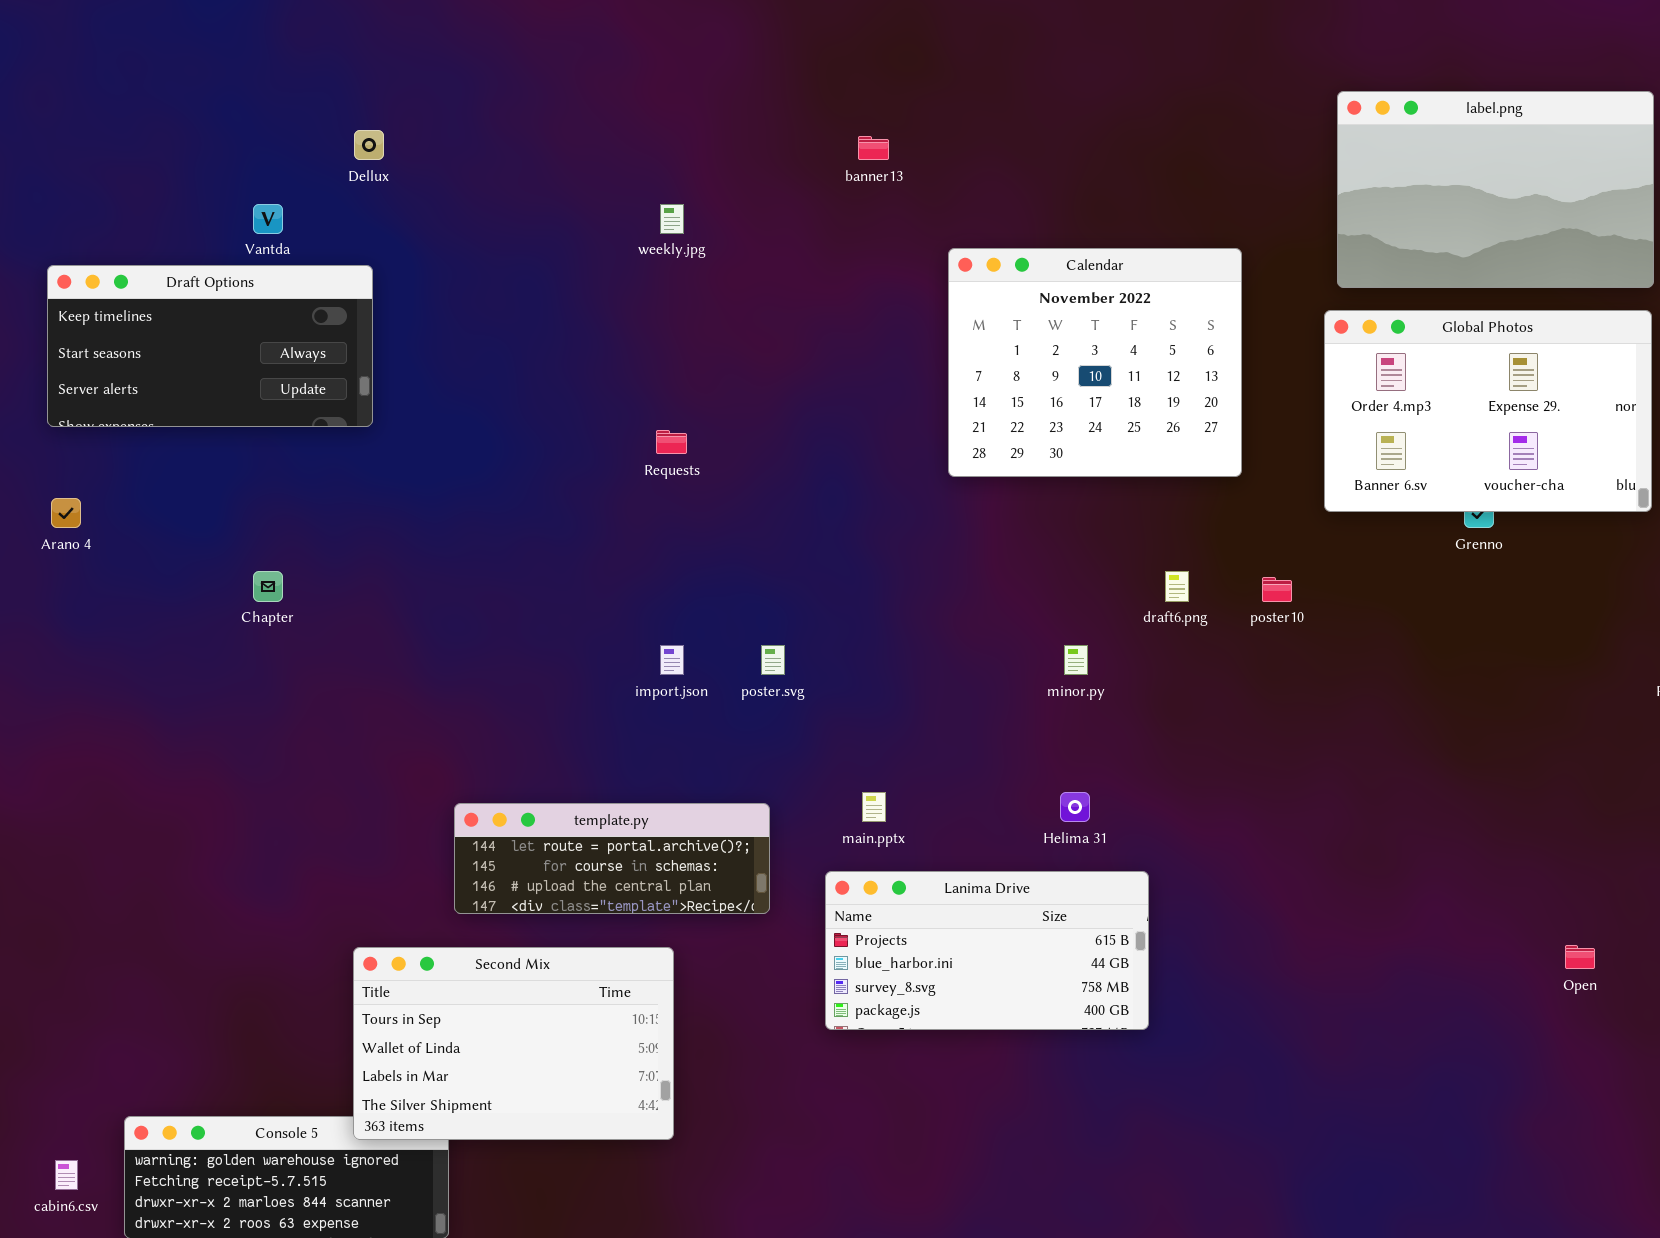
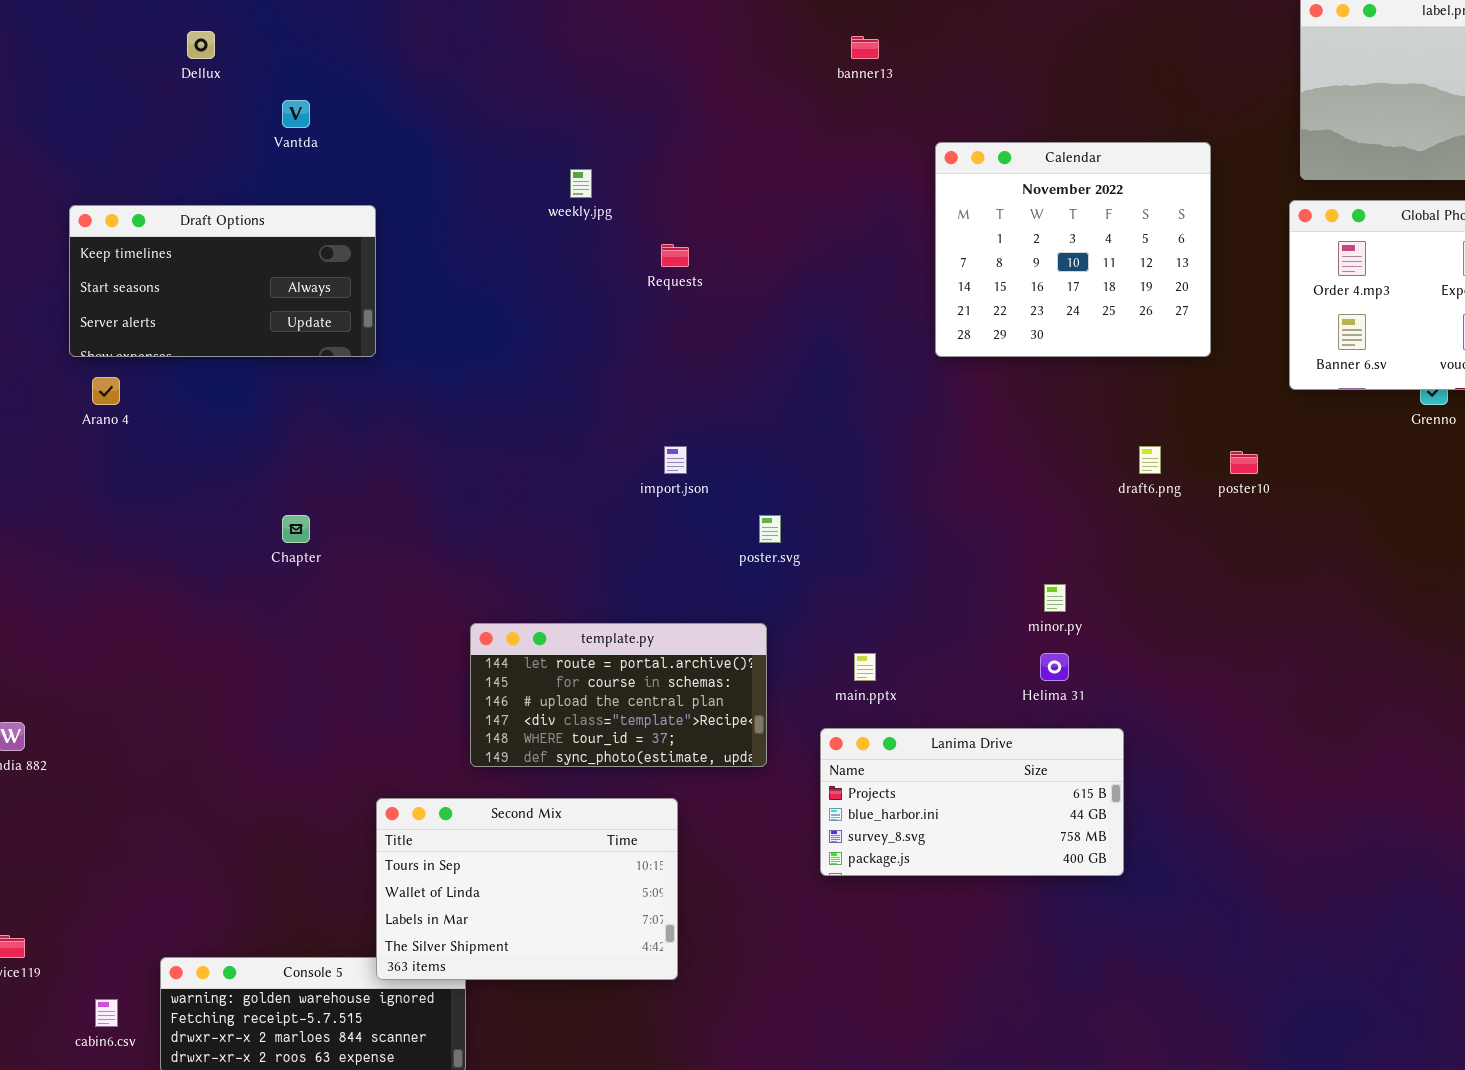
Dellux: [354,130,384,160] -> [187,31,215,59], moved
weekly.jpg: [660,204,684,234] -> [570,169,592,198], moved
Draft Options: [47,265,373,427] -> [69,205,376,357], moved
Requests: [656,430,687,454] -> [661,244,689,267], moved
Chapter: [253,571,283,602] -> [282,515,310,543], moved
import.json: [660,645,684,675] -> [664,446,687,474], moved
minor.py: [1064,645,1088,675] -> [1044,584,1066,612], moved
template.py: [454,803,770,914] -> [470,623,767,767], resized

